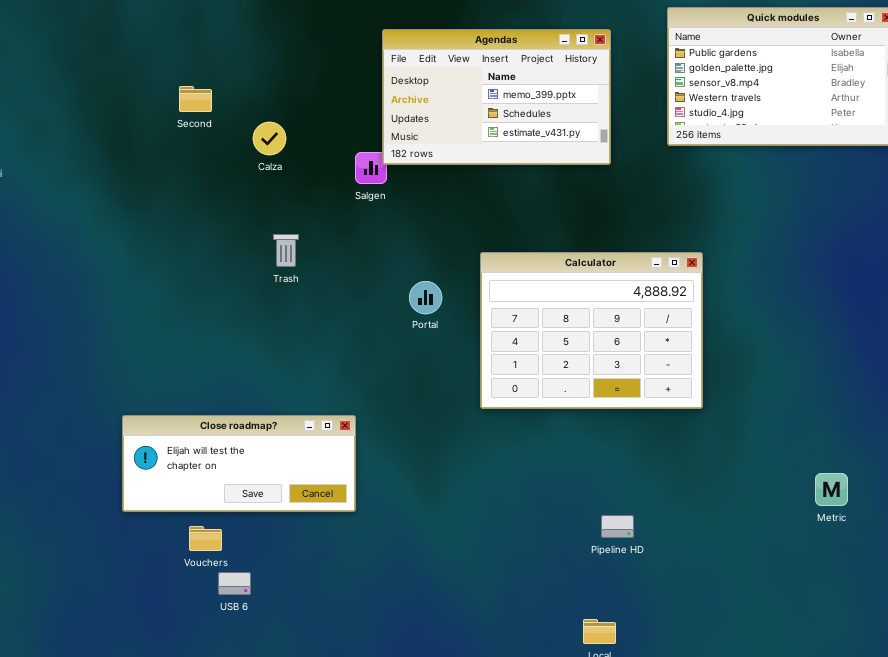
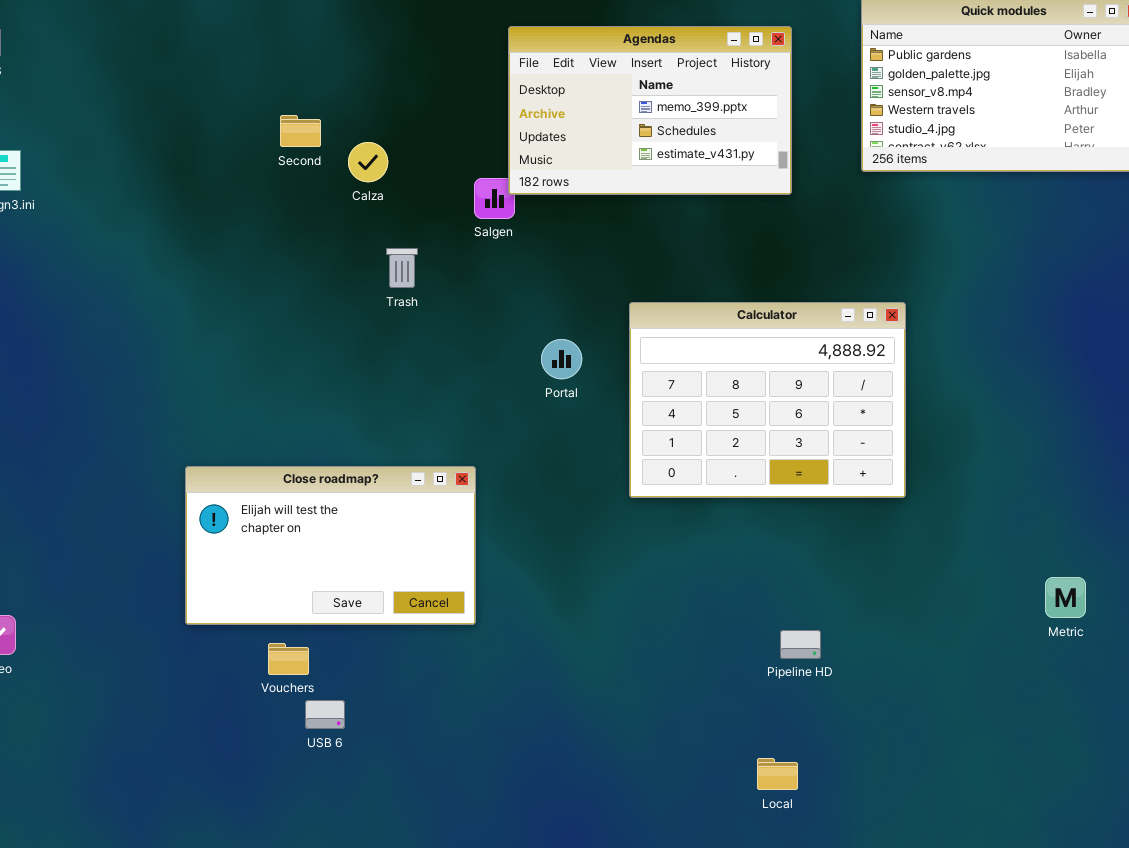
Second: [179,86,212,112] -> [280,115,321,147], moved
Trash: [273,234,299,267] -> [386,248,418,288], moved
Close roadmap?: [122,415,356,512] -> [185,466,476,625], resized

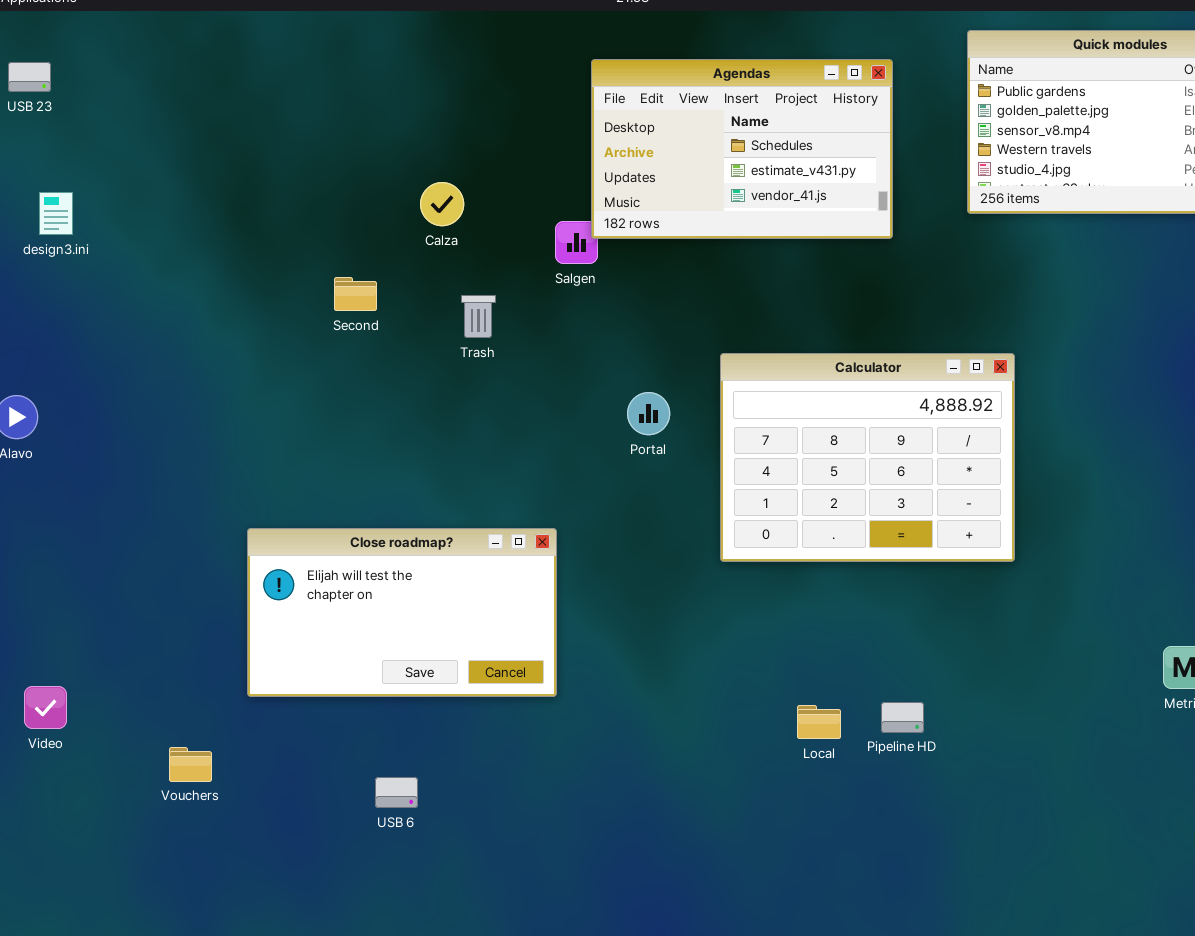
Agendas: [508,26,792,195] -> [591,59,893,239], scrolled down 1 row
Second: [280,115,321,147] -> [334,277,377,311], moved
Vouchers: [268,643,309,675] -> [169,747,212,782], moved
Local: [757,758,798,790] -> [797,705,841,739], moved

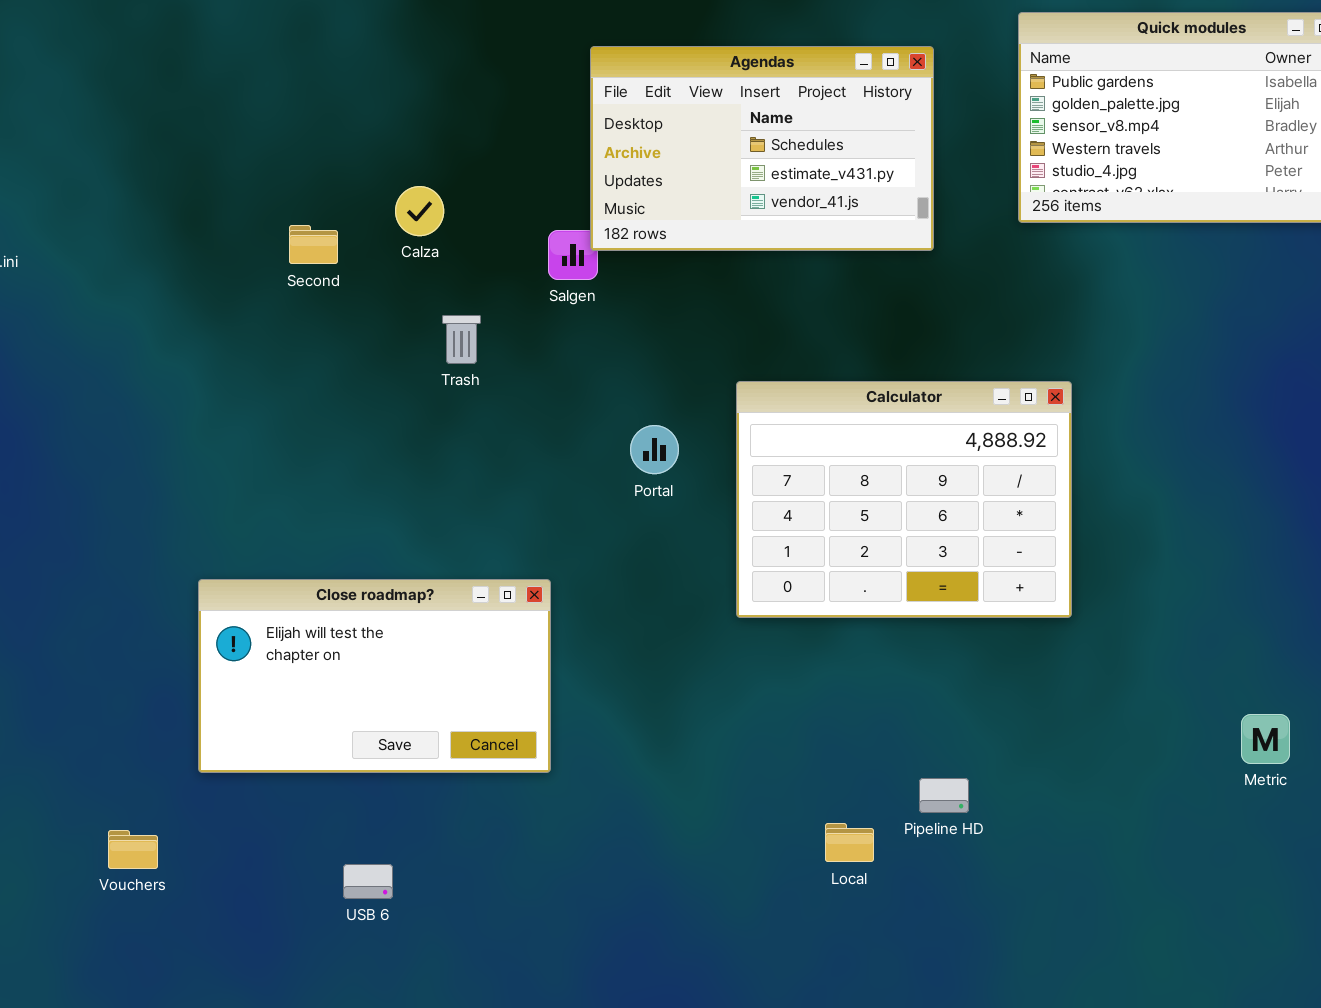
Second: [334,277,377,311] -> [289,225,338,264], moved
Local: [797,705,841,739] -> [825,823,874,862], moved

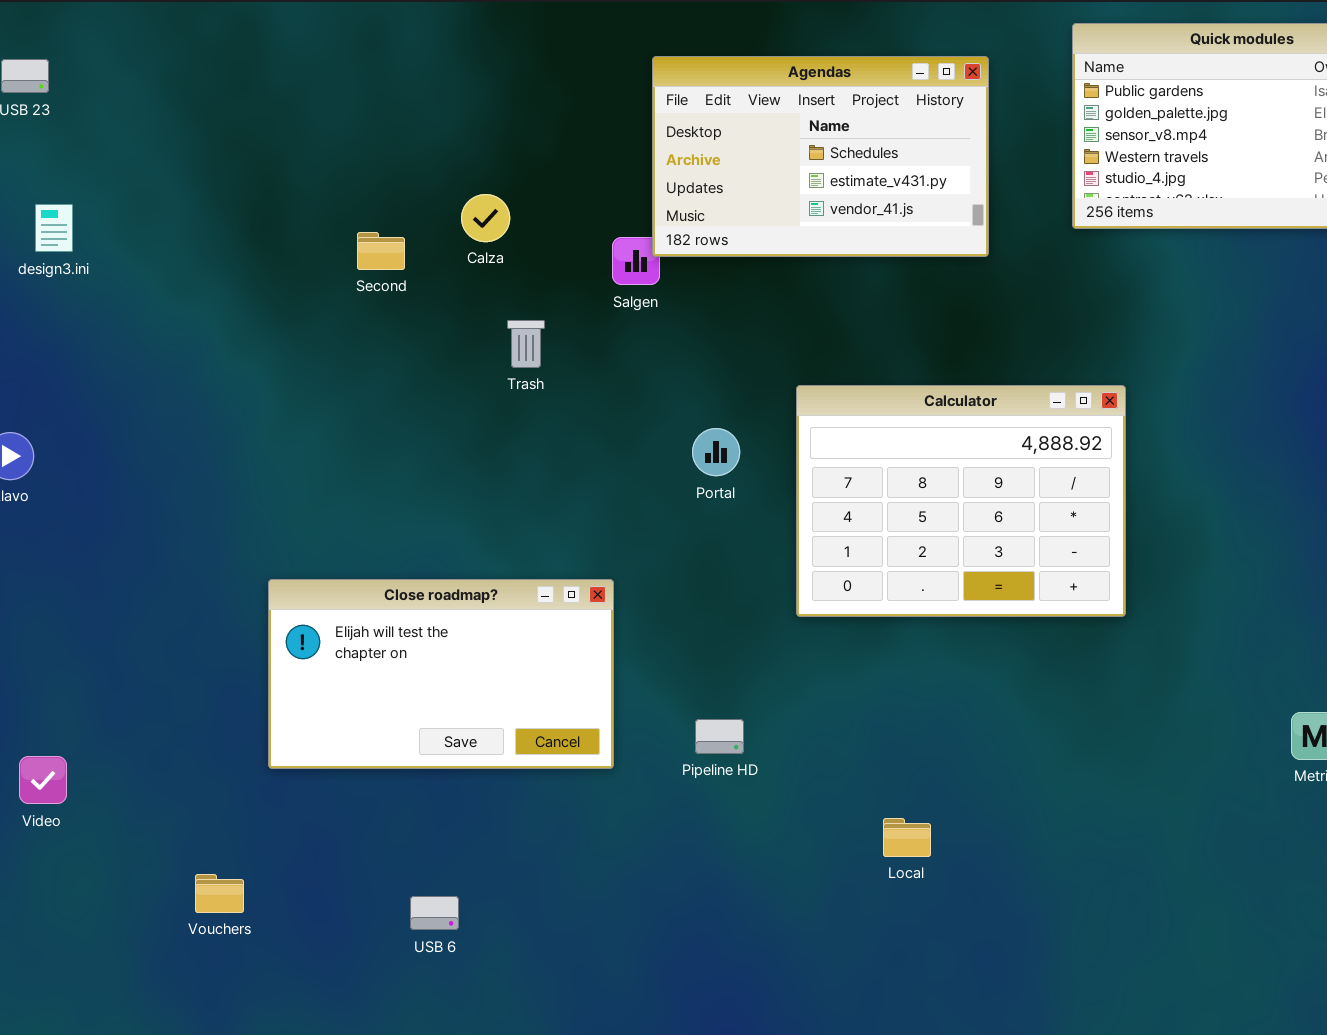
Pipeline HD: [919,778,969,813] -> [695,719,744,754], moved
Vouchers: [108,830,158,869] -> [195,874,244,913], moved
USB 6: [343,864,393,899] -> [410,896,459,930], moved

